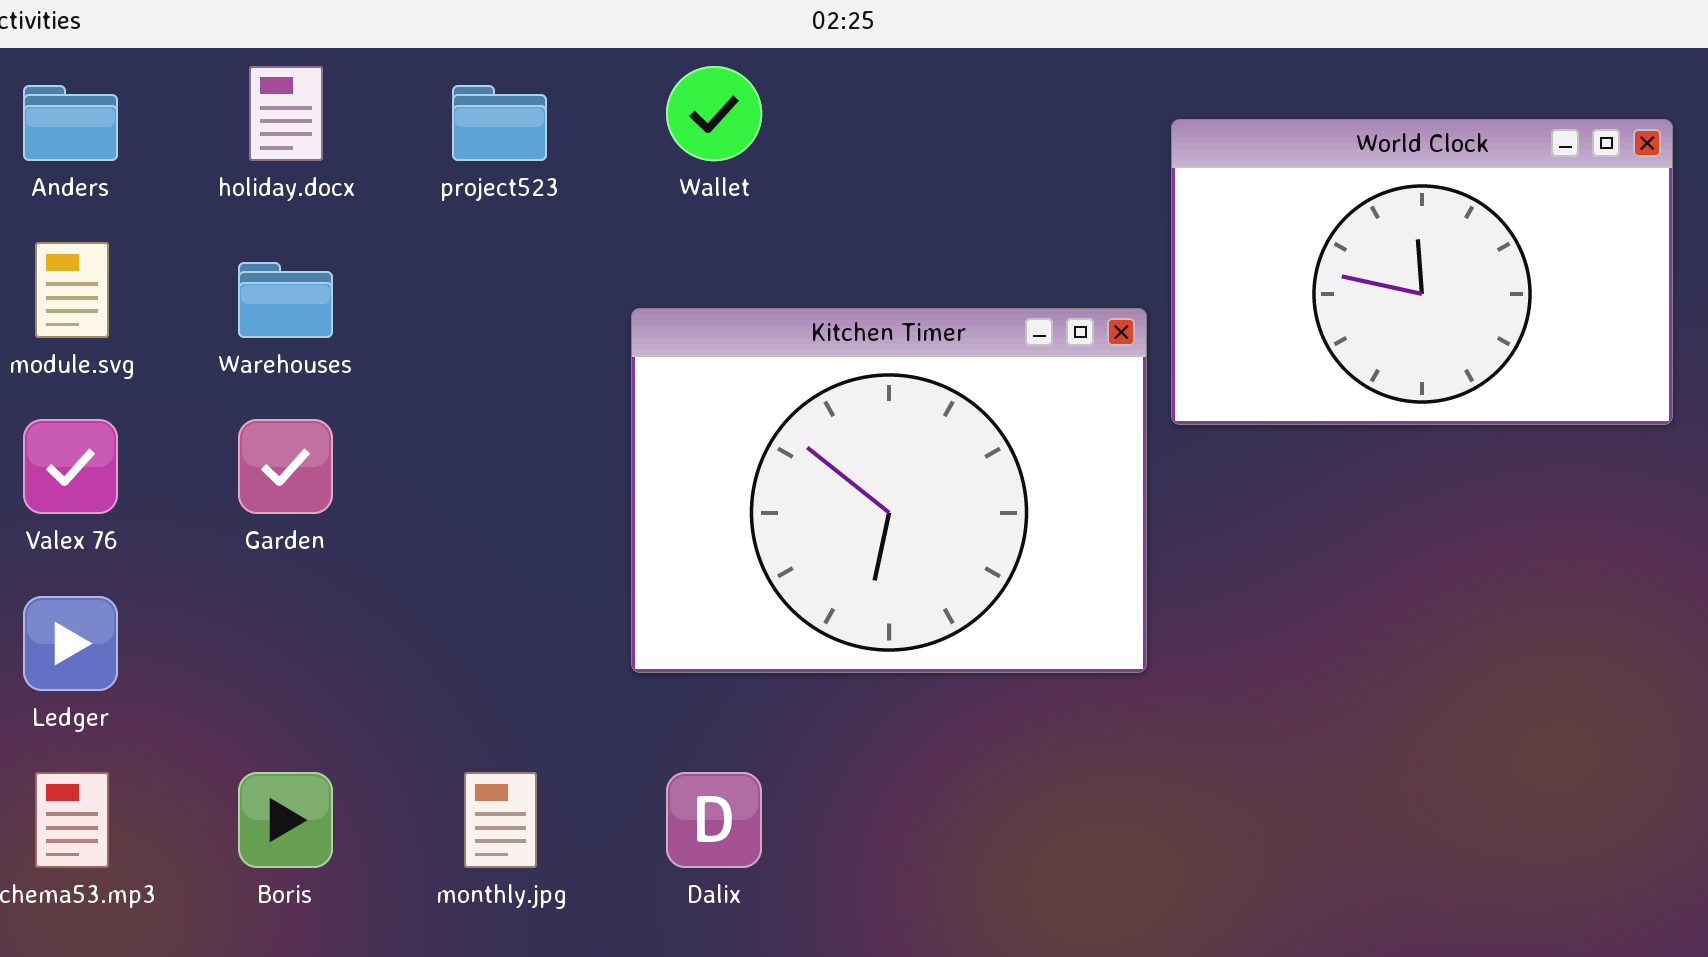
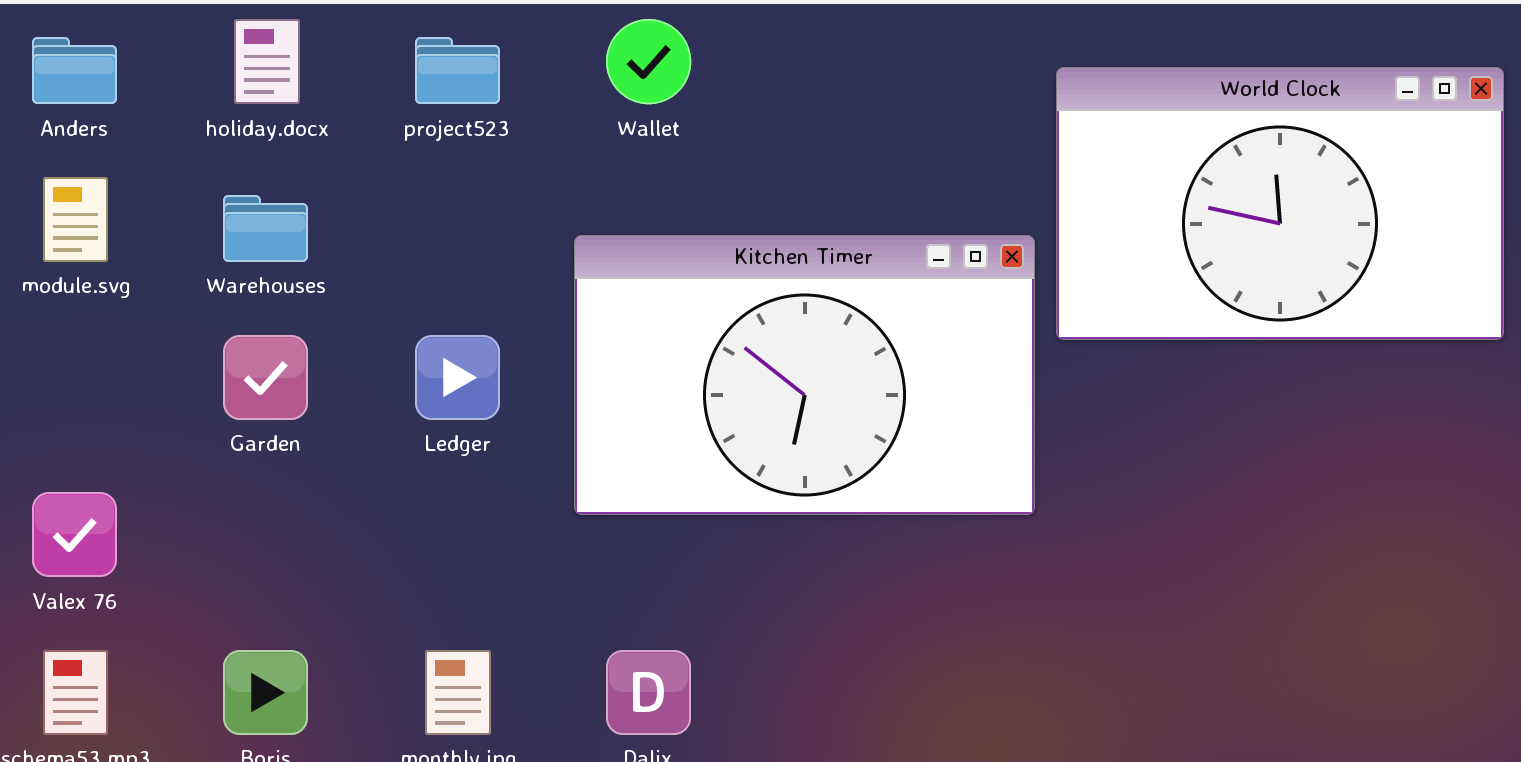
Kitchen Timer: [631,308,1147,673] -> [574,235,1035,515], resized
Valex 76: [23,419,118,514] -> [32,492,117,577], moved
Ledger: [23,596,118,691] -> [415,335,500,420], moved

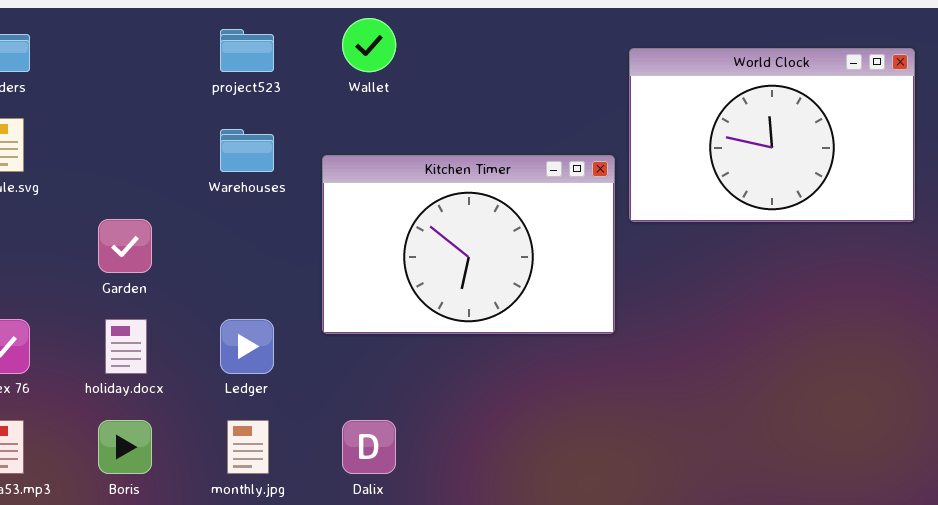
holiday.docx: [234,19,300,104] -> [105,319,147,374], moved
Warehouses: [223,195,308,262] -> [220,129,274,172], moved
Ledger: [415,335,500,420] -> [220,319,274,374], moved

